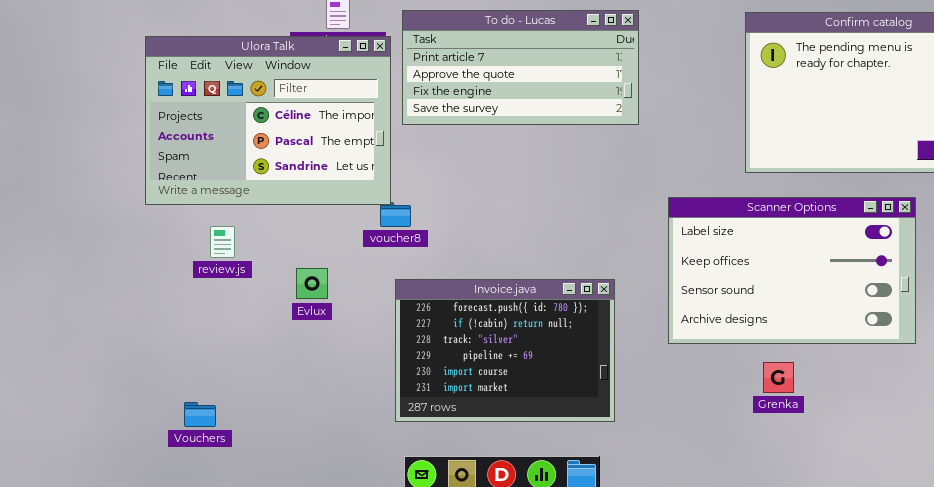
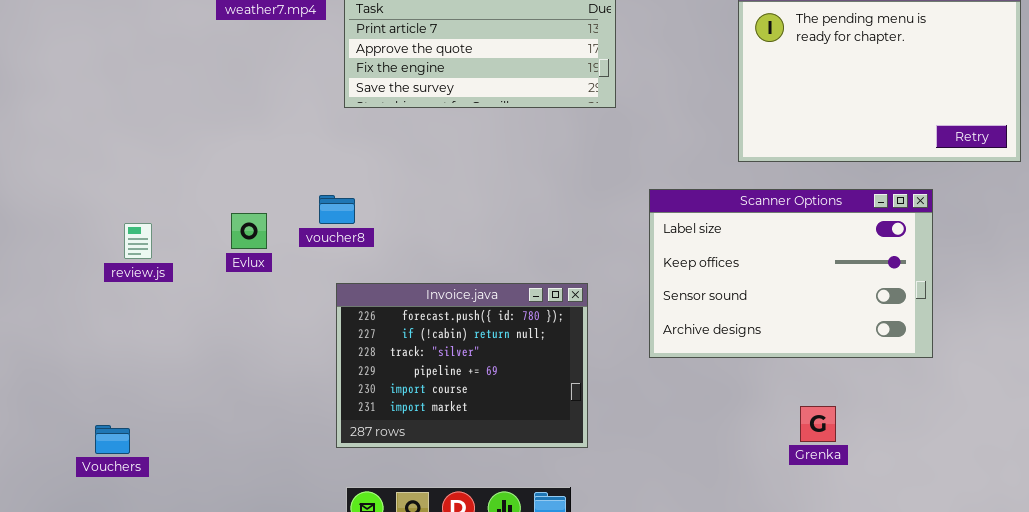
Ulora Talk: [145,36,391,205] -> none, closed
Evlux: [296,268,328,299] -> [231,213,267,249], moved
Grenka: [763,362,794,393] -> [800,406,836,442], moved

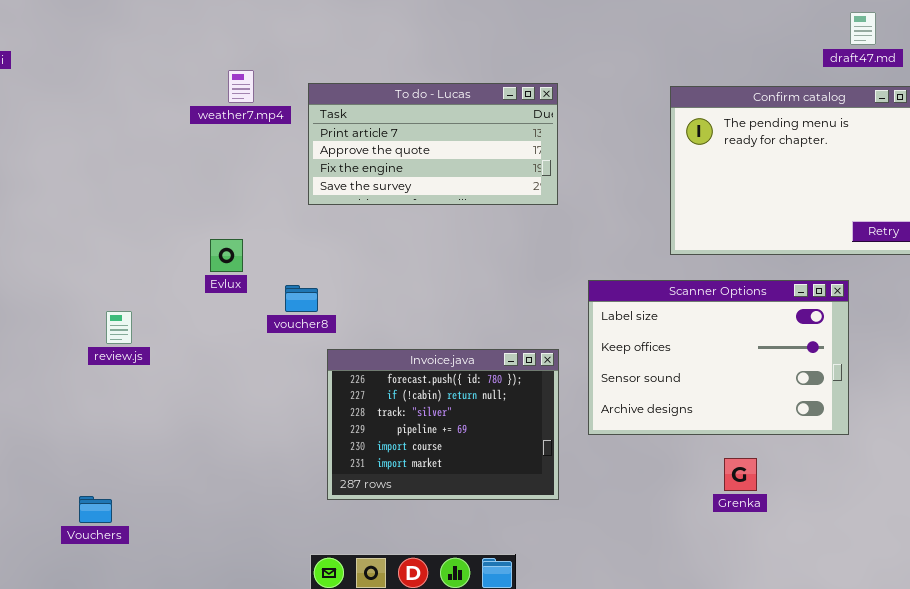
Evlux: [231,213,267,249] -> [210,239,243,272], moved
Invoice.java: [336,283,588,448] -> [327,349,559,500], moved
Grenka: [800,406,836,442] -> [724,458,757,491], moved

